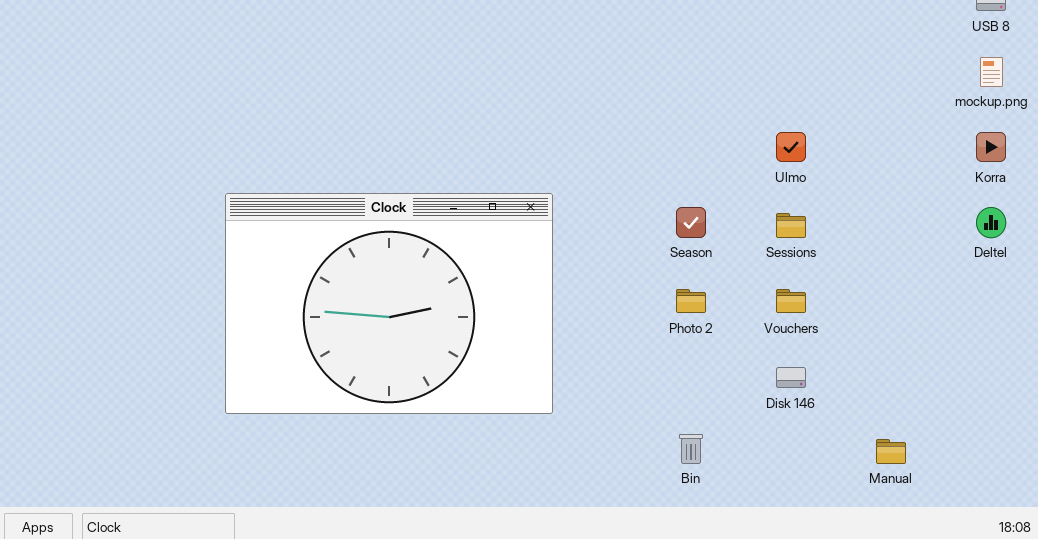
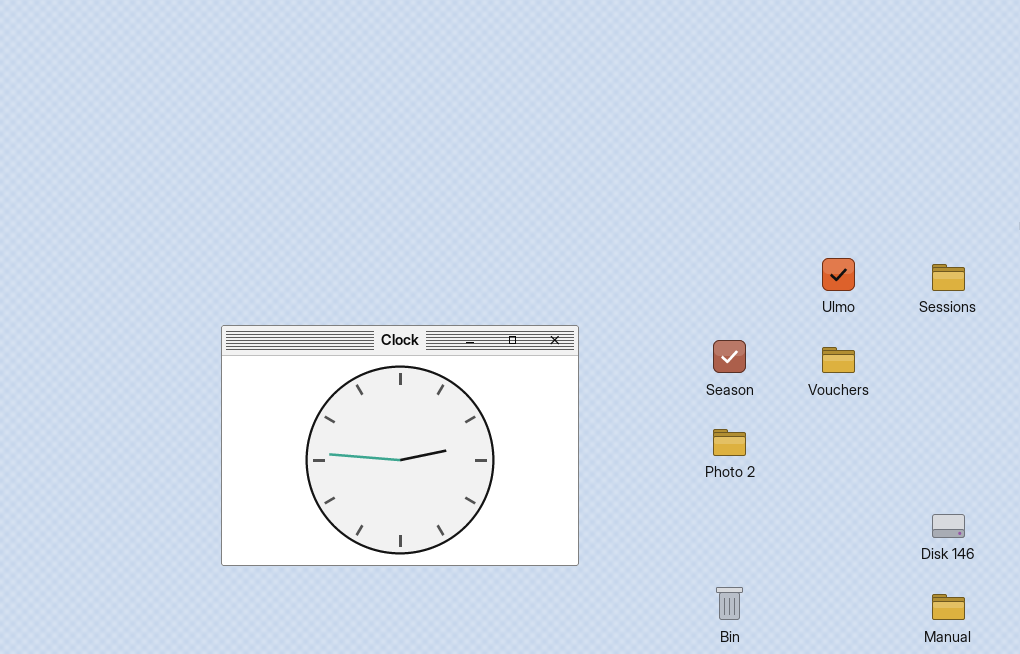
Sessions: [776,213,806,238] -> [932,264,965,291], moved
Vouchers: [776,289,806,313] -> [822,347,855,373], moved
Disk 146: [776,367,806,388] -> [932,514,965,538], moved

